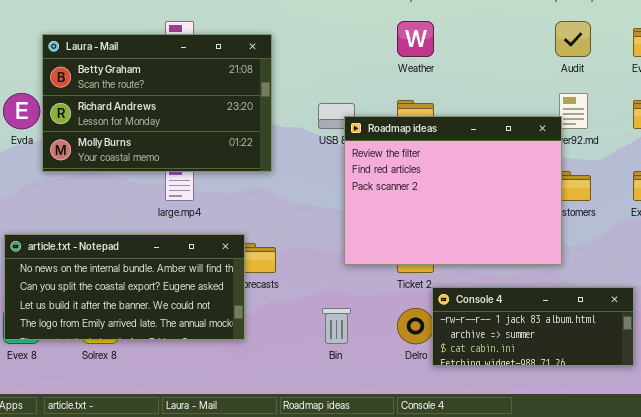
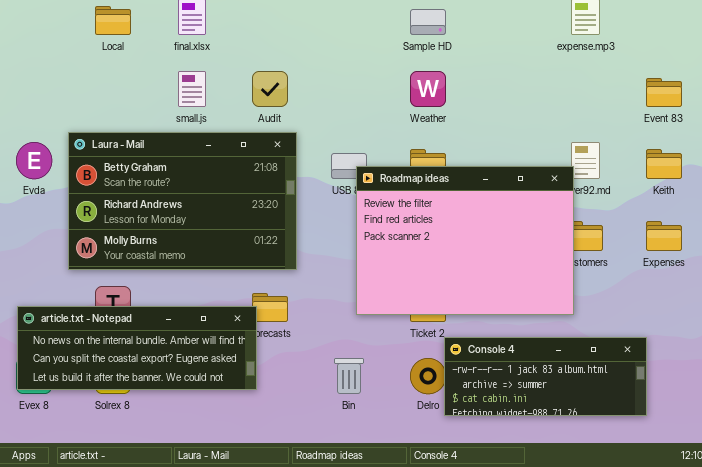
Audit: [555,21,591,57] -> [252,71,288,107], moved
Laura - Mail: [42,34,272,172] -> [68,132,297,270], moved
article.txt - Notepad: [4,234,245,340] -> [17,306,257,390], resized

